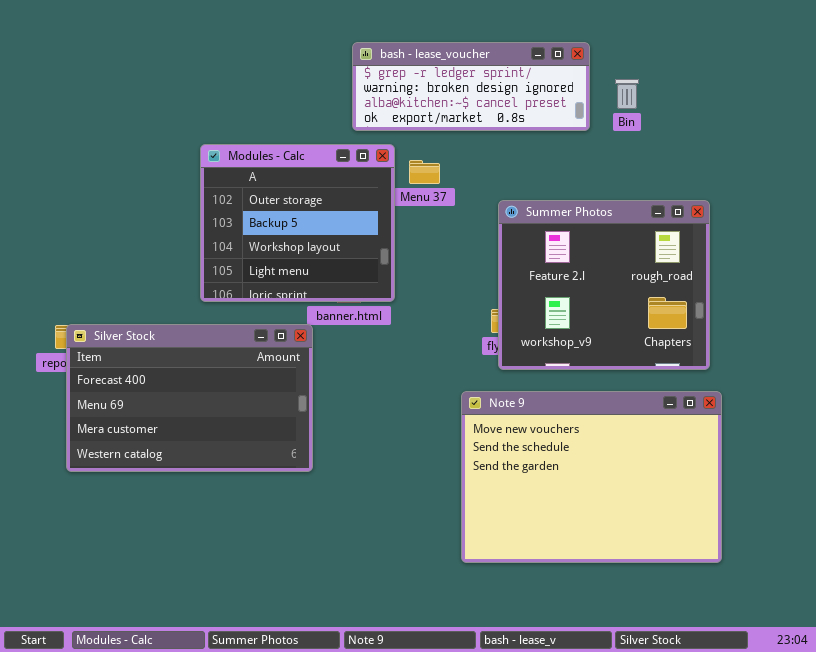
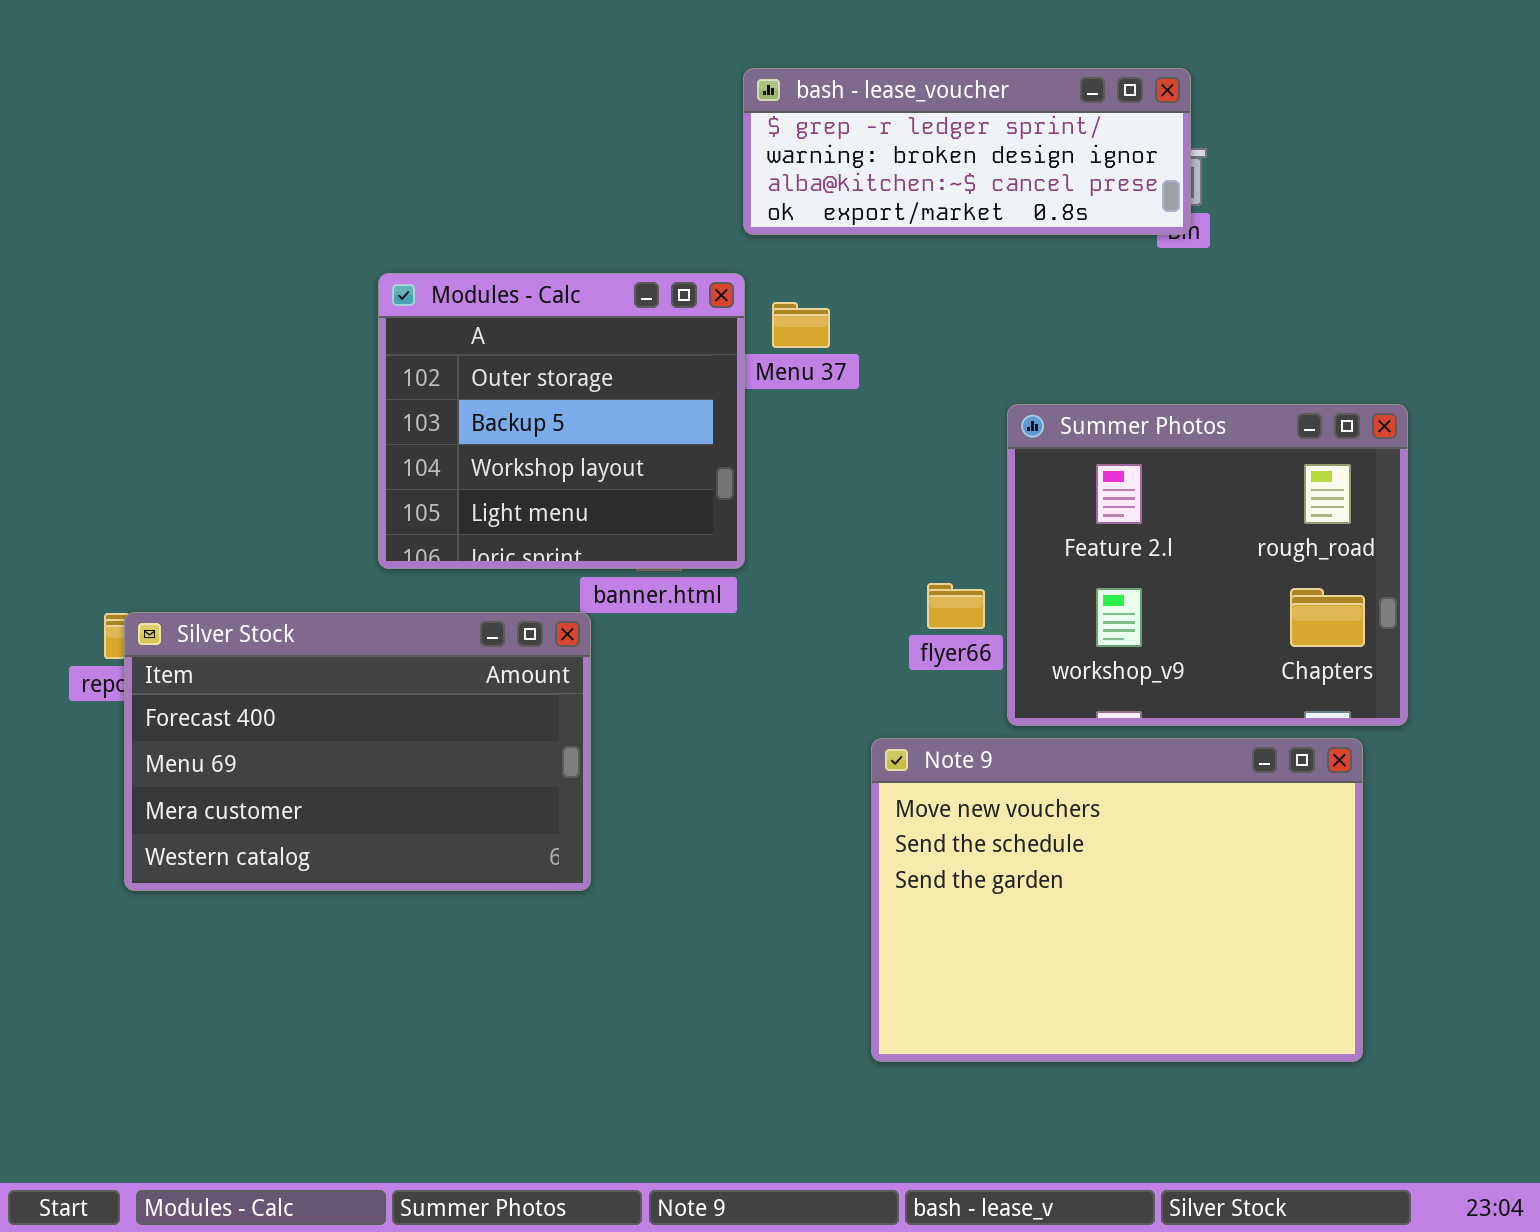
bash - lease_voucher: [352,42,590,131] -> [743,68,1191,235], moved
Summer Photos: [498,200,710,370] -> [1007,404,1408,726], moved

